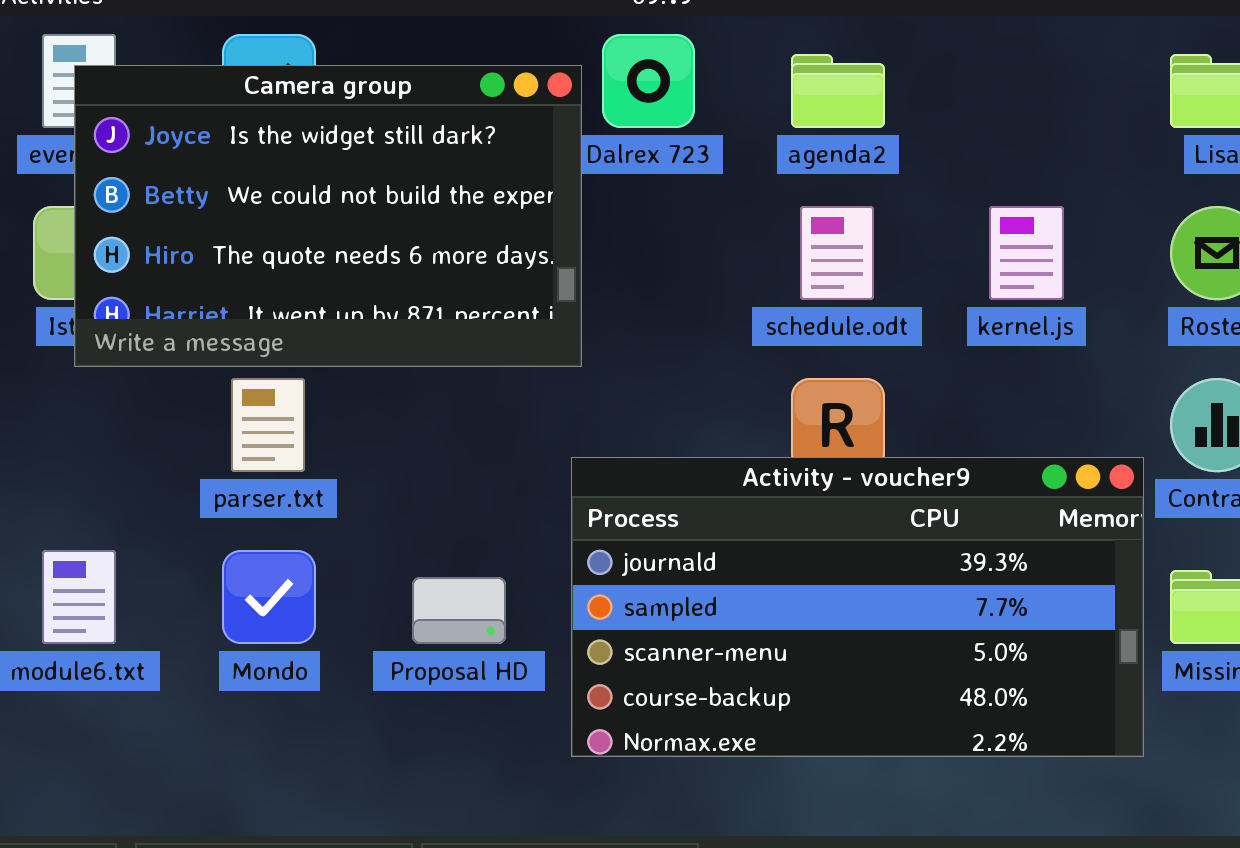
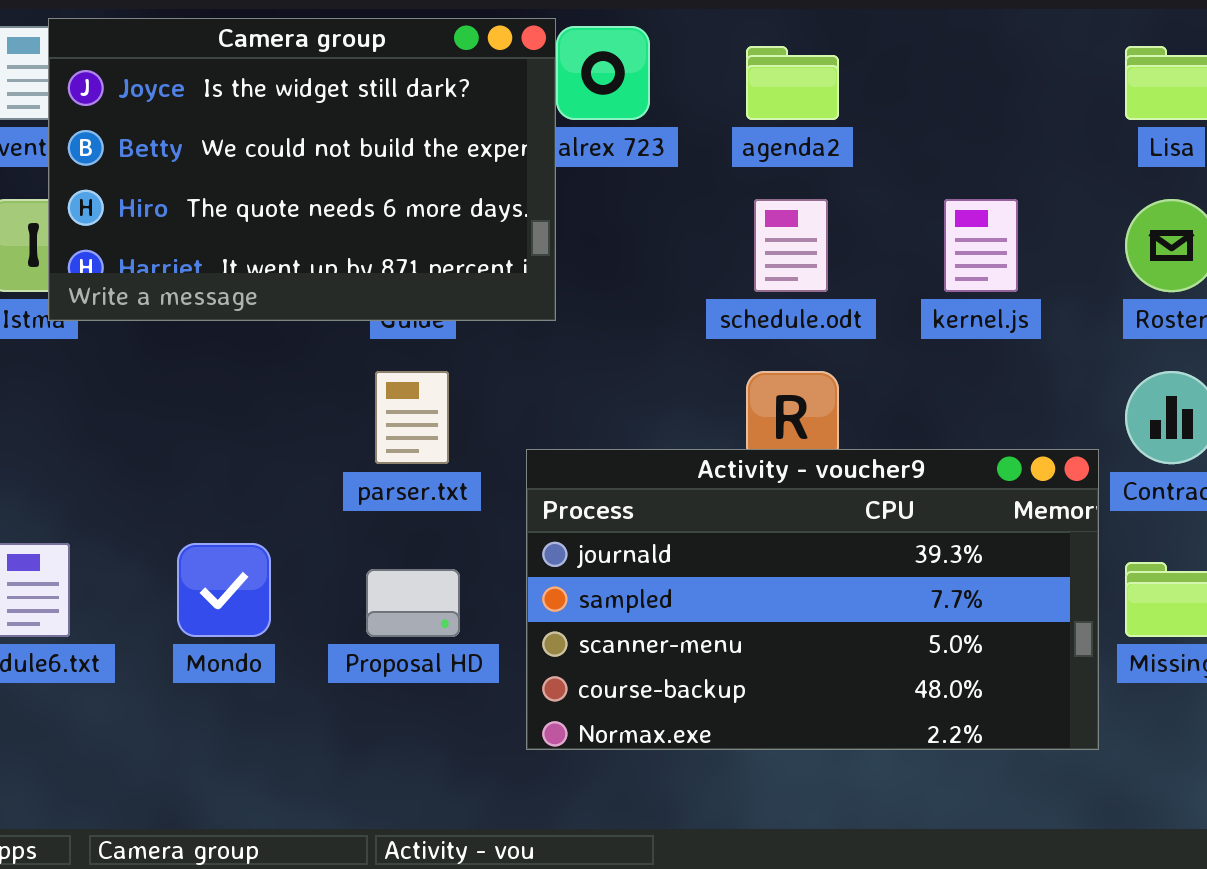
Camera group: [74,65,582,367] -> [48,18,556,321], moved
parser.txt: [231,378,305,472] -> [375,371,449,464], moved

